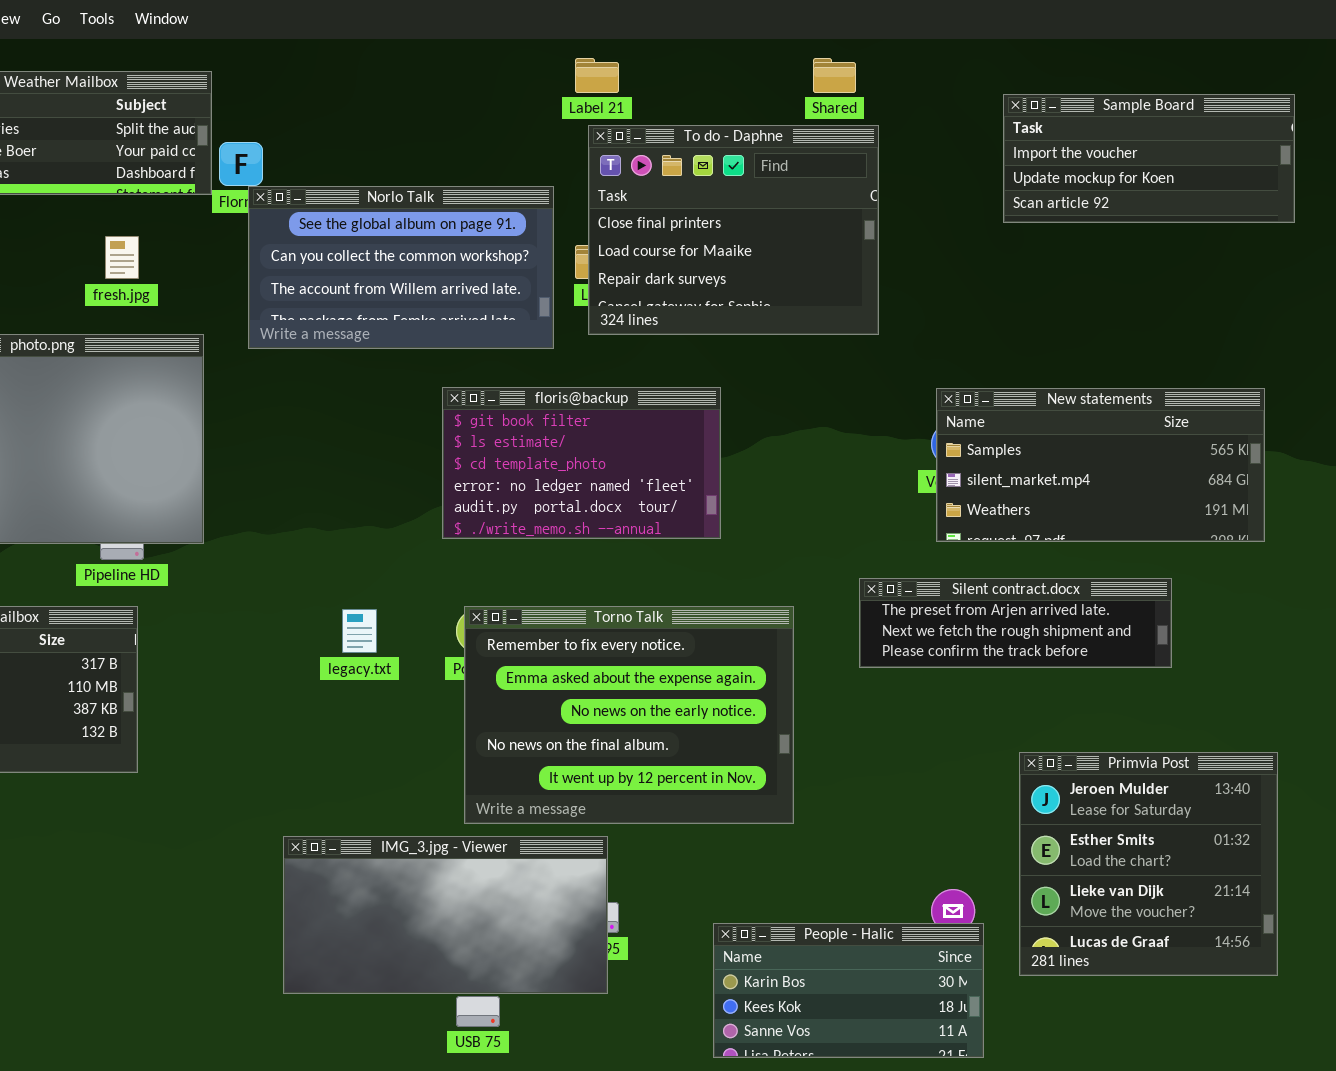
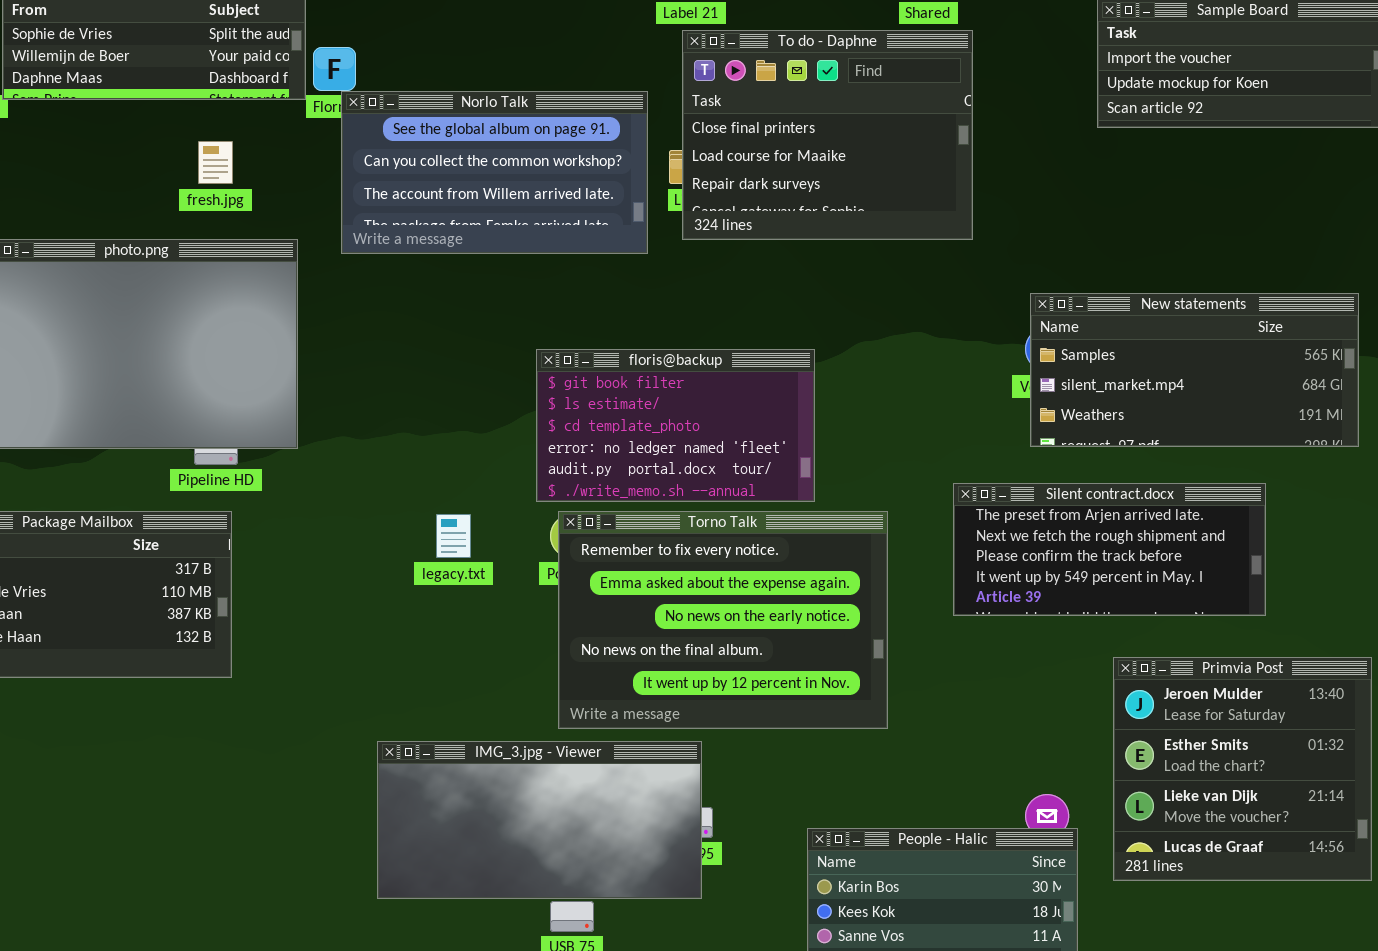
floris@backup: [442,387,721,539] -> [536,349,815,502], moved
Silent contract.docx: [859,578,1172,668] -> [953,483,1266,616], resized

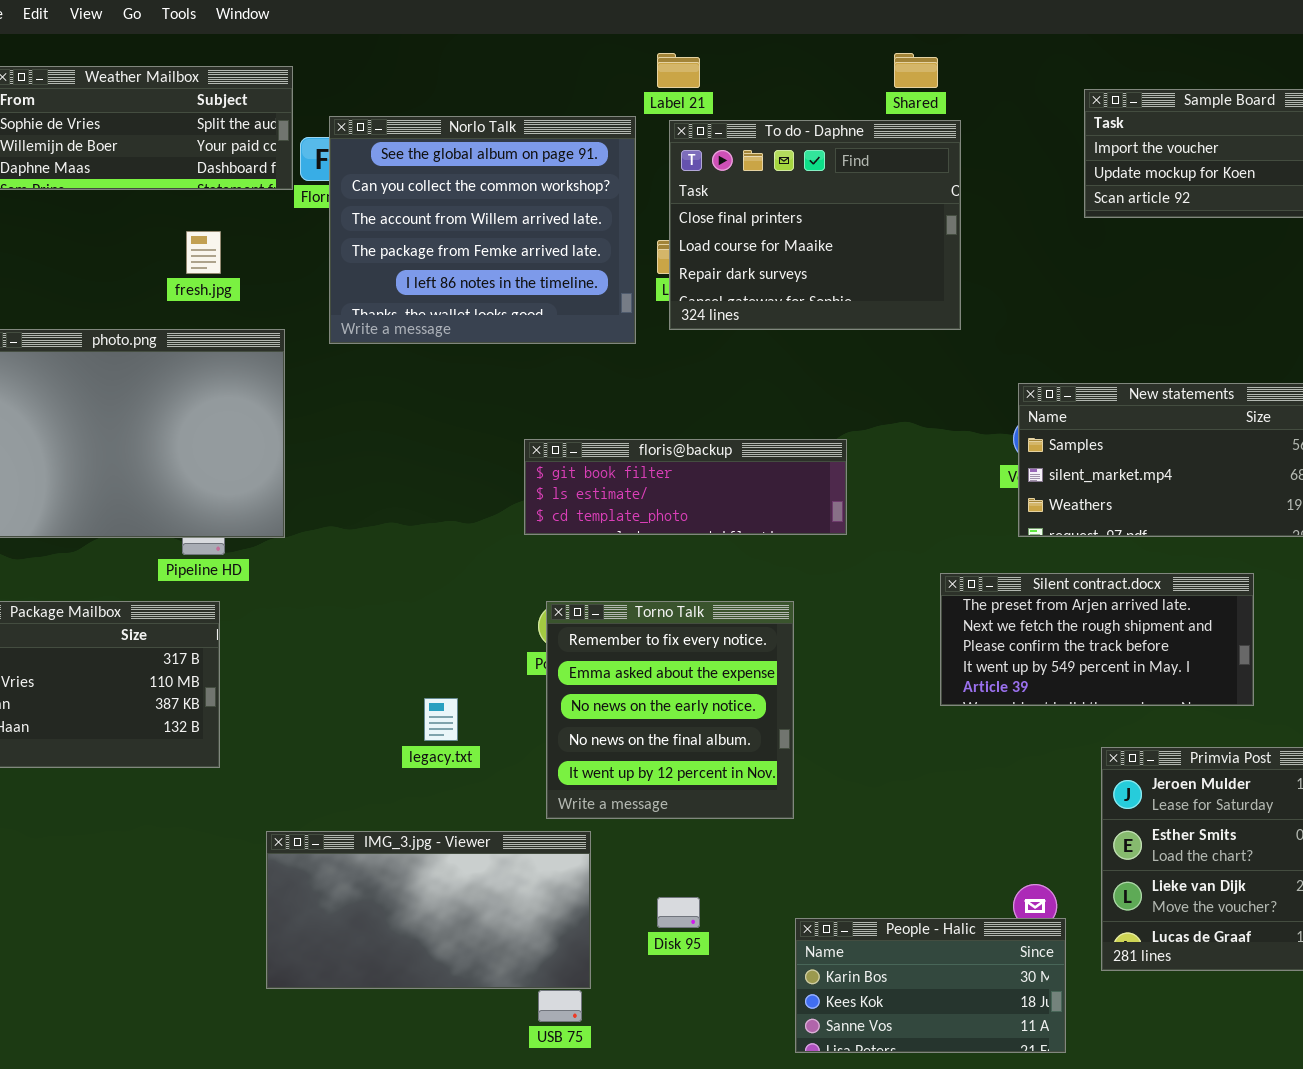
Norlo Talk: [341,91,648,254] -> [329,116,636,344], resized
floris@backup: [536,349,815,502] -> [524,439,847,535], resized
Torno Talk: [558,511,888,729] -> [546,601,794,819], resized
legacy.txt: [436,514,471,558] -> [424,698,458,741], moved
IMG_3.jpg - Viewer: [377,741,702,899] -> [266,831,591,989], moved

